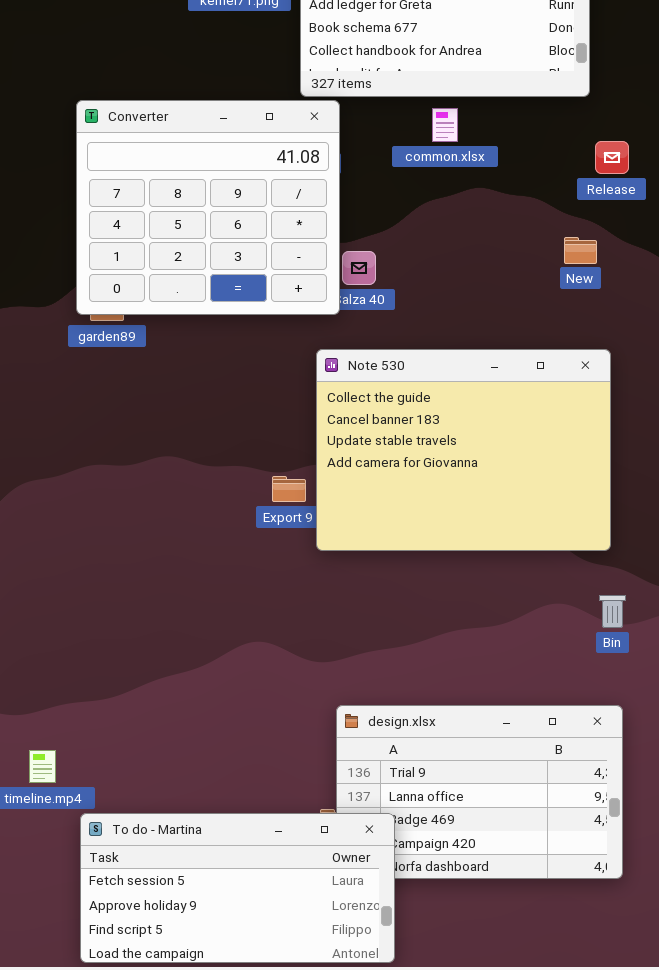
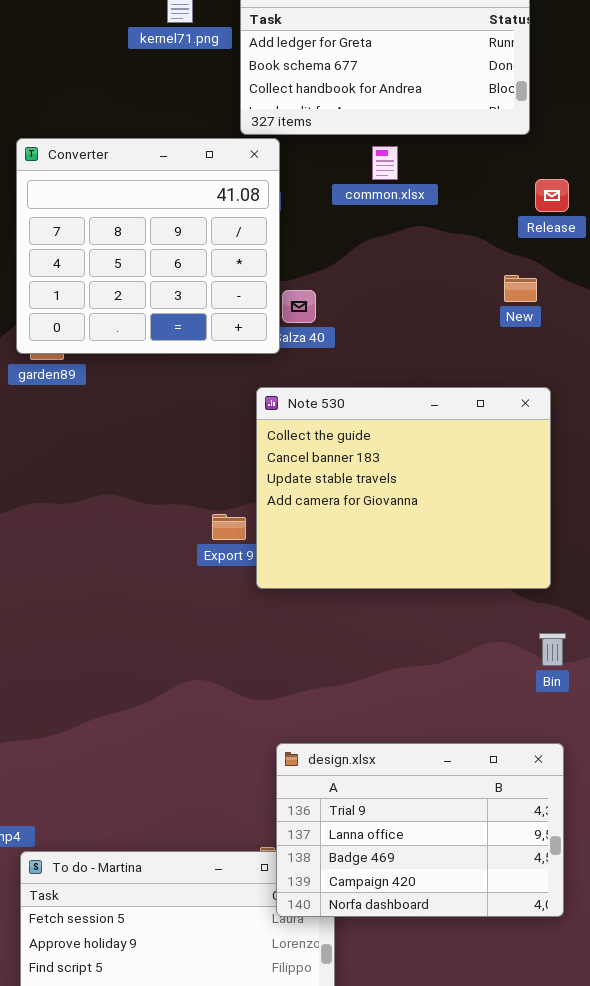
design.xlsx: [336,705,623,879] -> [276,743,564,917], raised

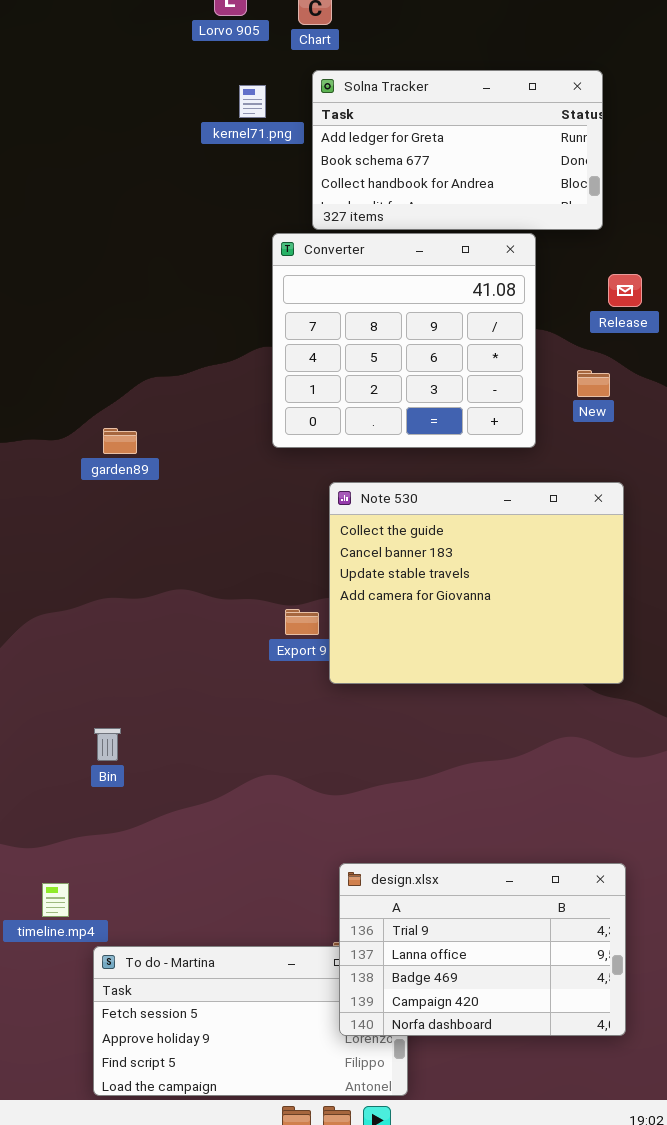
Converter: [16,138,280,354] -> [272,233,536,448], moved
Bin: [539,633,566,666] -> [94,728,121,761], moved
design.xlsx: [276,743,564,917] -> [339,863,626,1036], moved

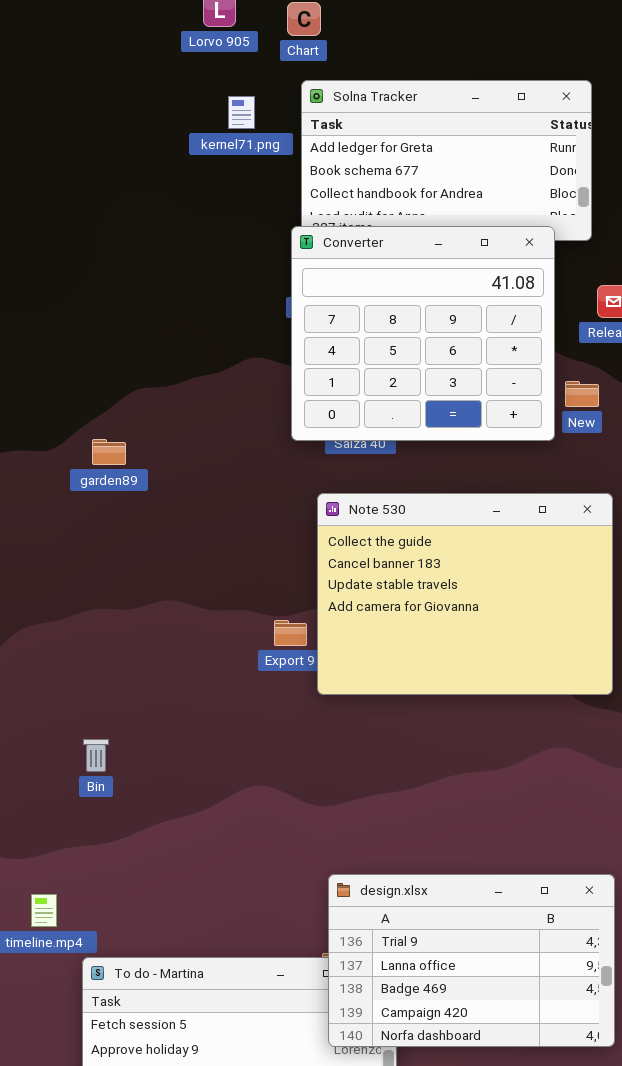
Converter: [272,233,536,448] -> [291,226,555,441], moved

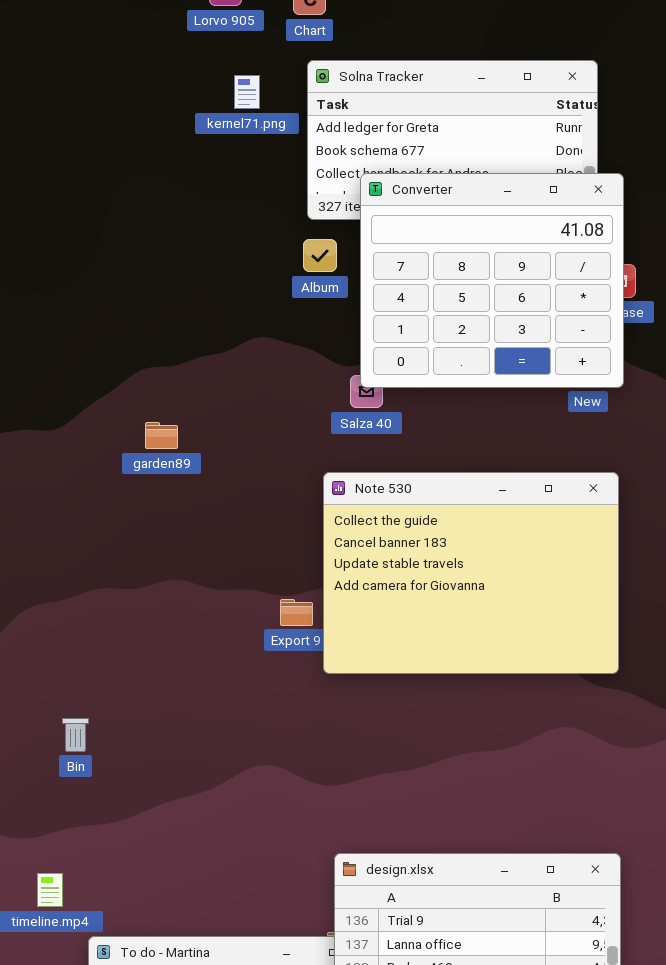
Converter: [291,226,555,441] -> [360,173,624,388], moved
garden89: [92,439,126,465] -> [145,422,178,449], moved
Bin: [83,739,109,772] -> [62,718,89,752], moved

